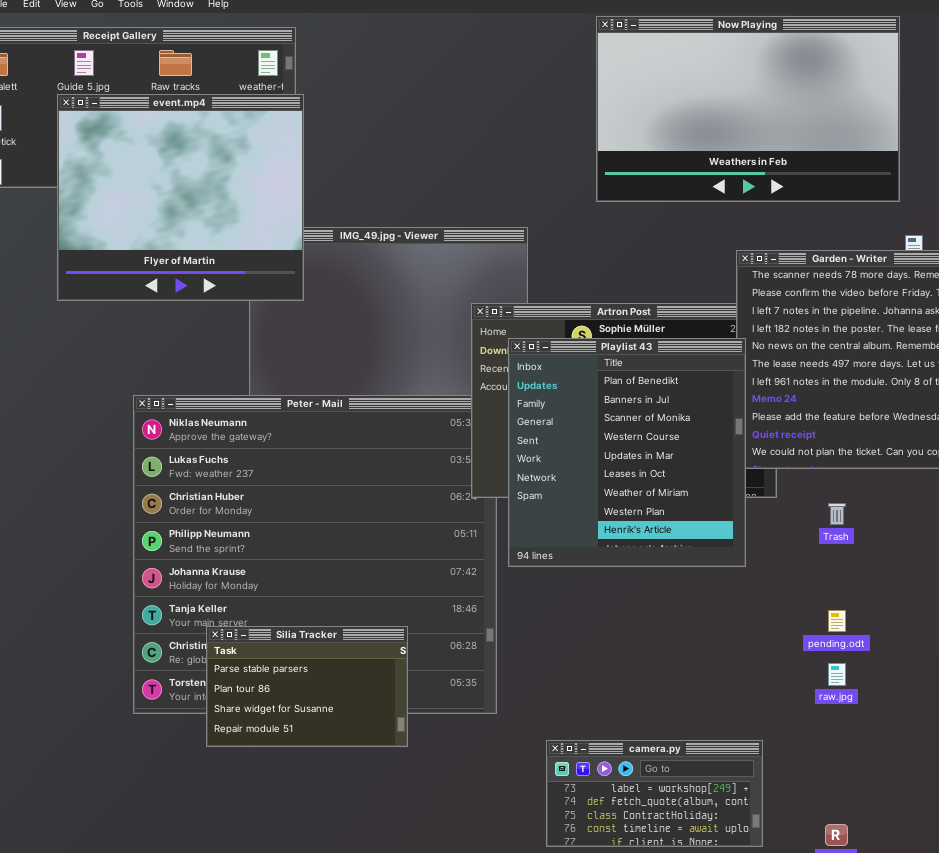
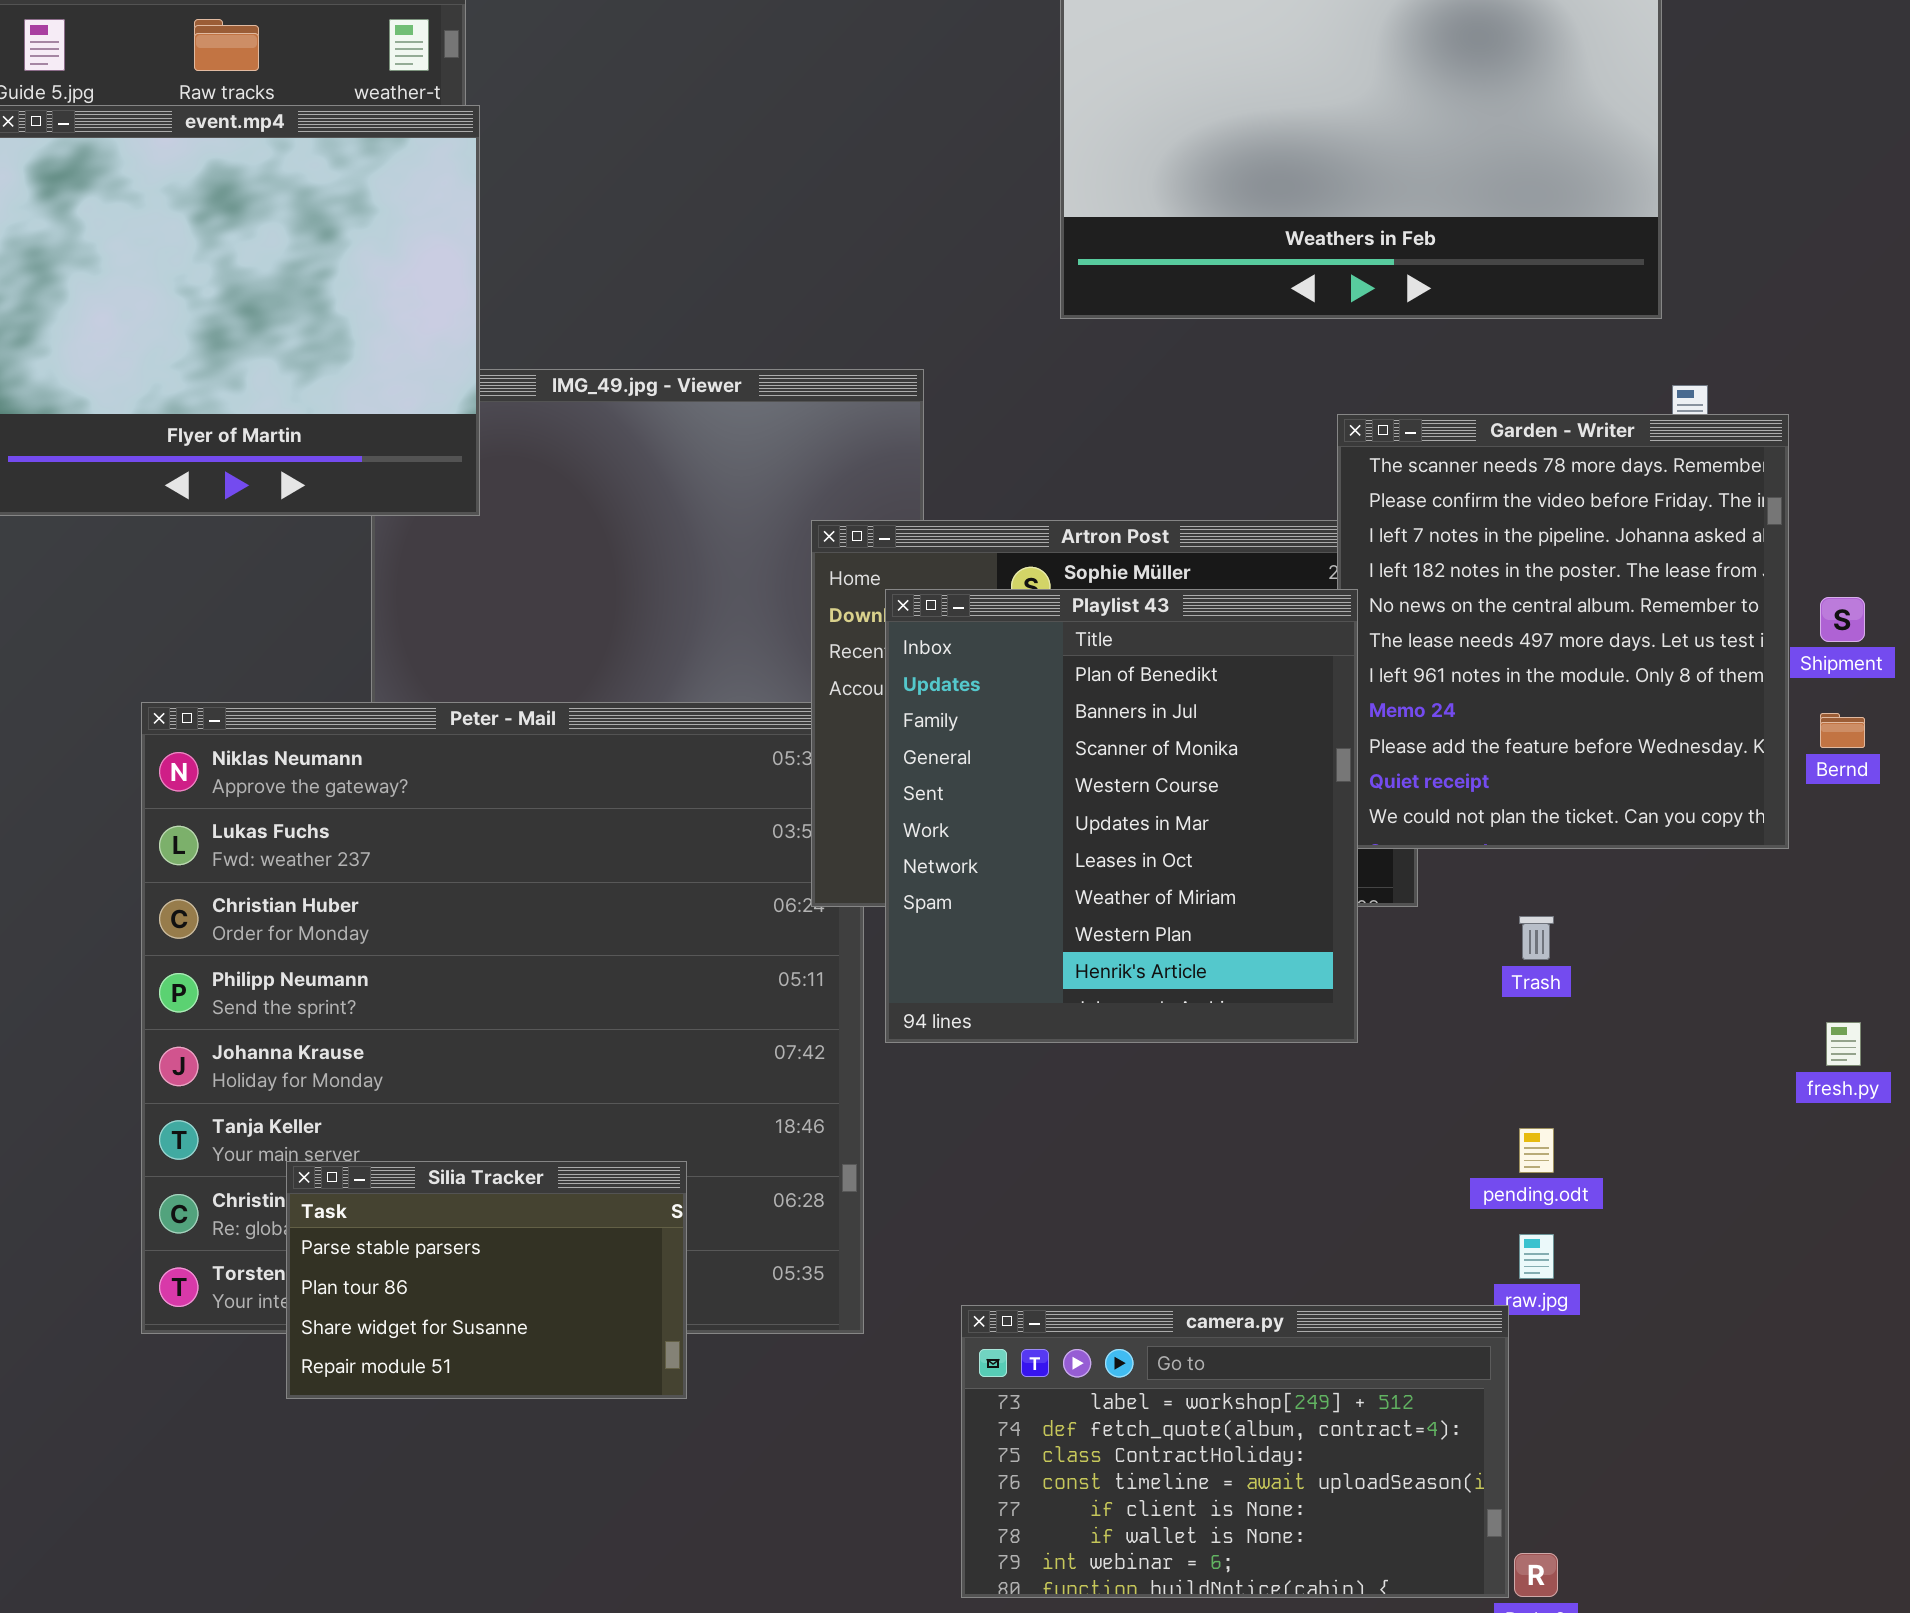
camera.py: [546,740,763,847] -> [961,1305,1509,1598], resized

